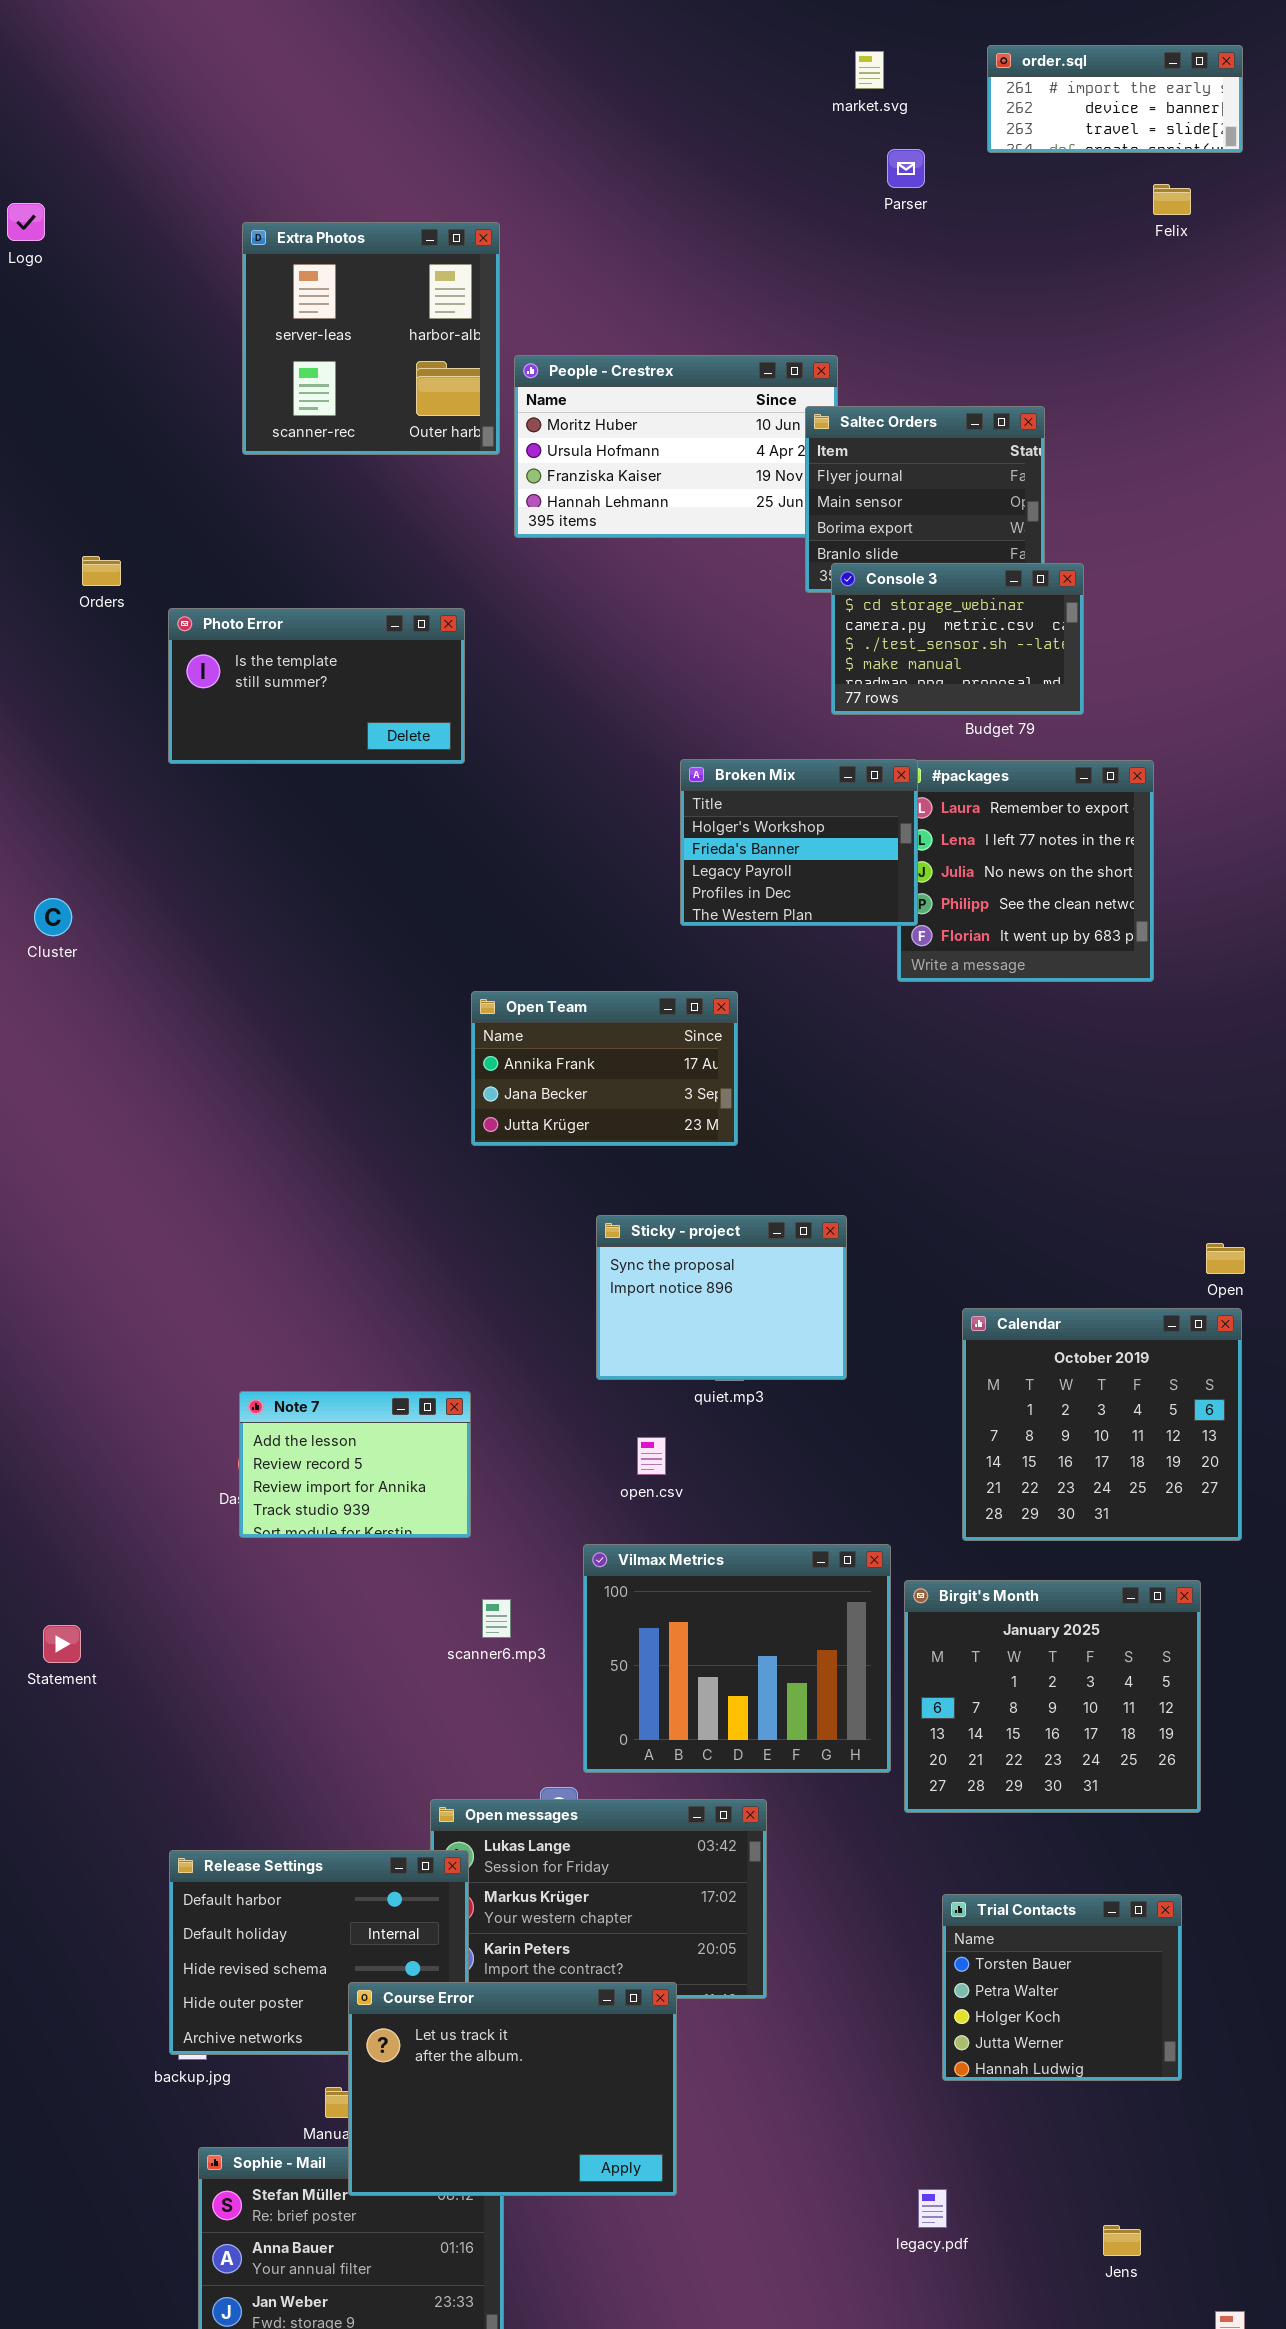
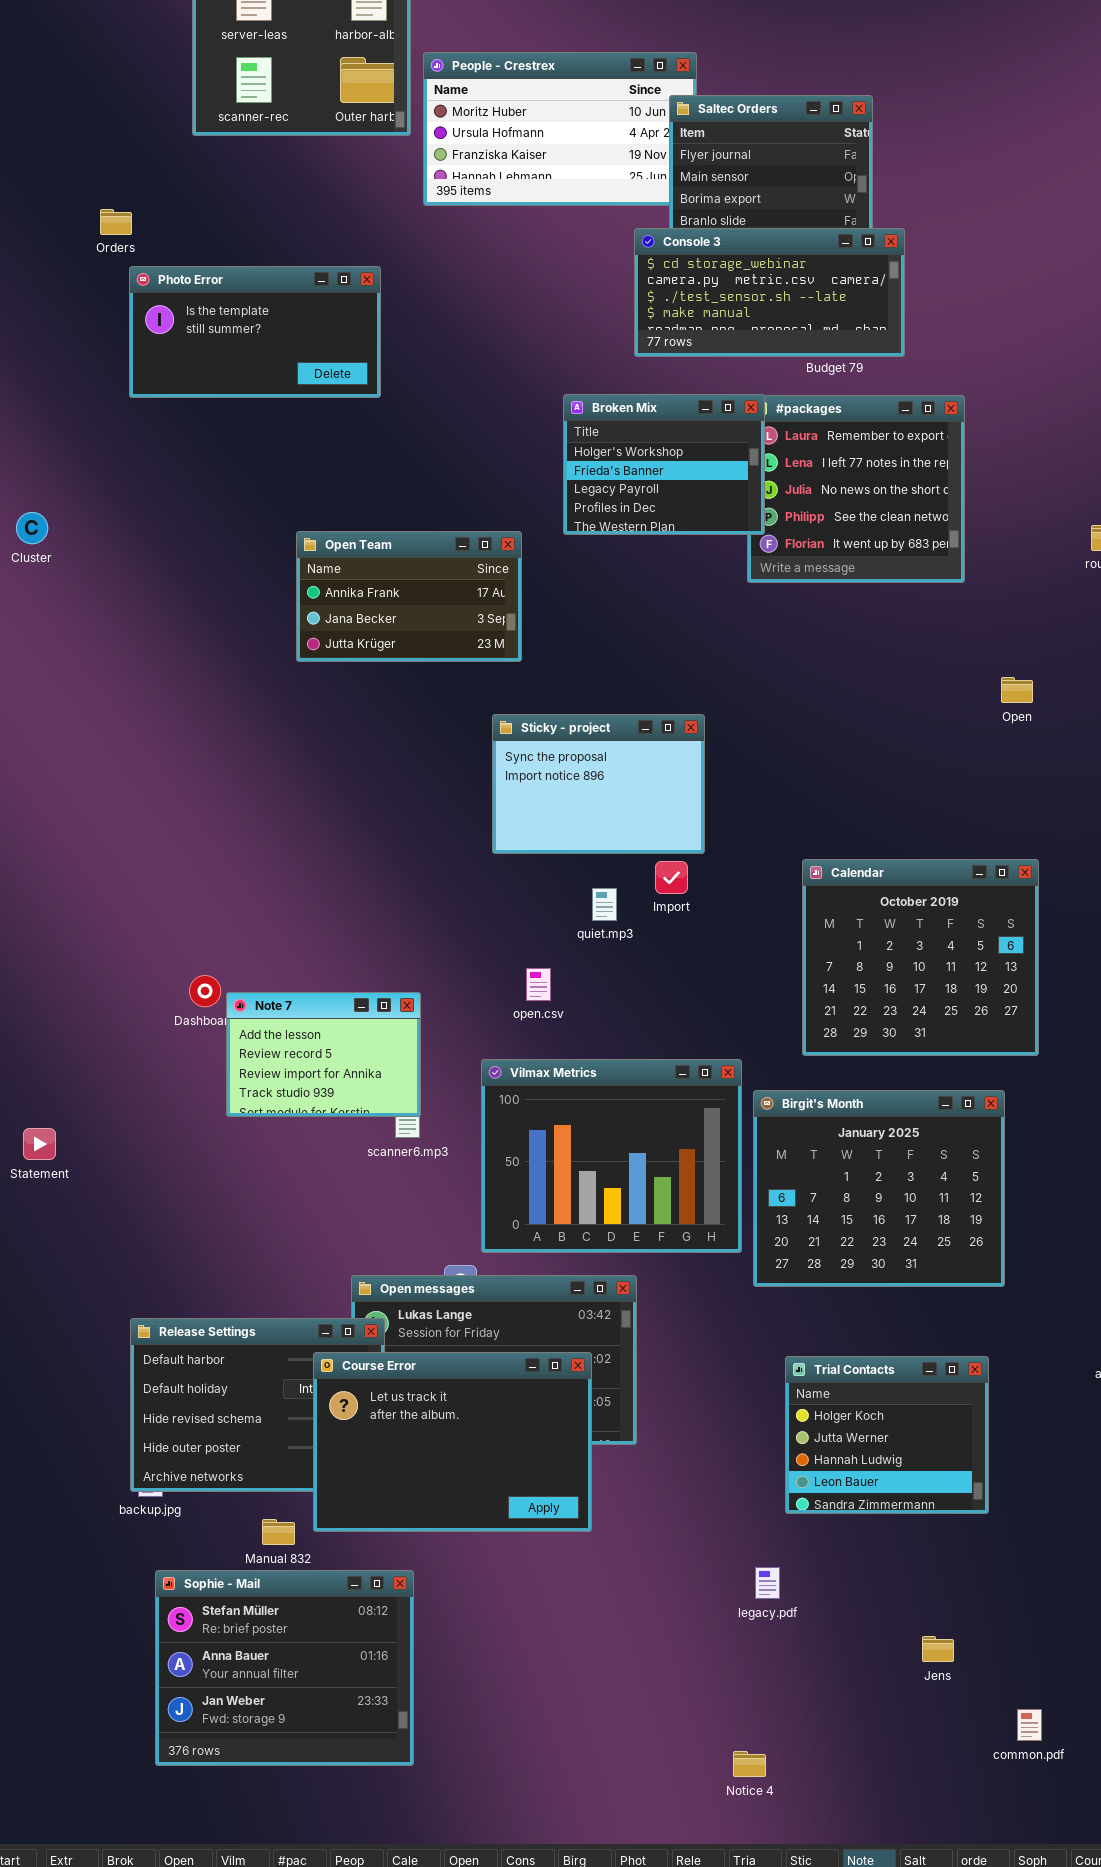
Orders: [82,556,121,586] -> [100,209,132,235], moved
Console 3: [831,563,1084,715] -> [634,228,905,357], resized
Open Team: [471,991,738,1146] -> [296,531,522,662], moved
Sticky - project: [596,1215,847,1380] -> [492,714,705,854], moved
Open: [1206,1243,1245,1274] -> [1001,677,1033,703], moved
Note 7: [239,1391,471,1538] -> [226,992,421,1117], moved
Trial Contacts: [942,1894,1182,2081] -> [785,1356,989,1514], scrolled down 2 rows
Course Error: [348,1982,677,2196] -> [313,1352,592,1532], moved
legacy.pdf: [918,2189,947,2228] -> [755,1567,780,1599], moved

